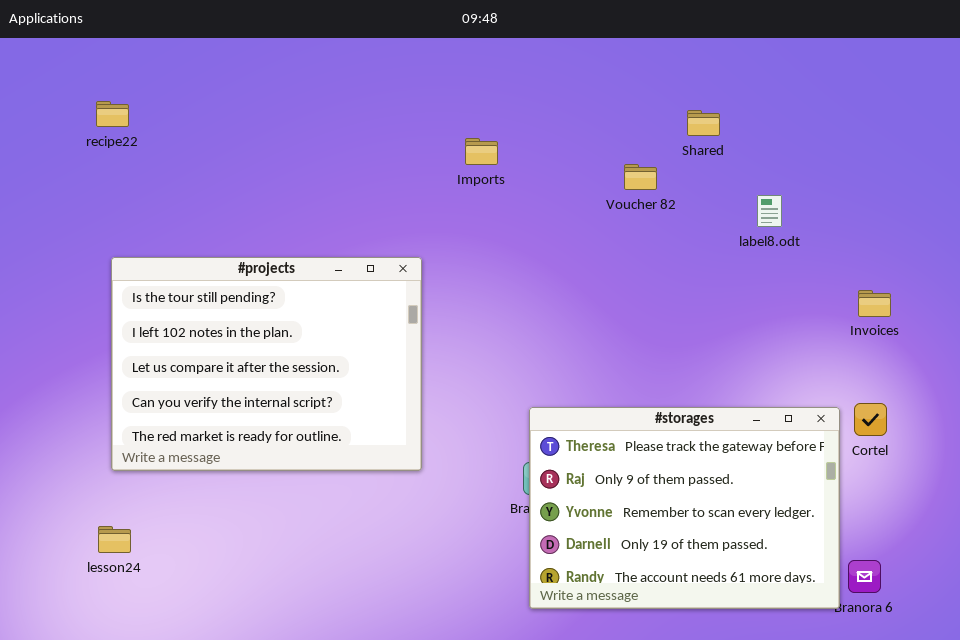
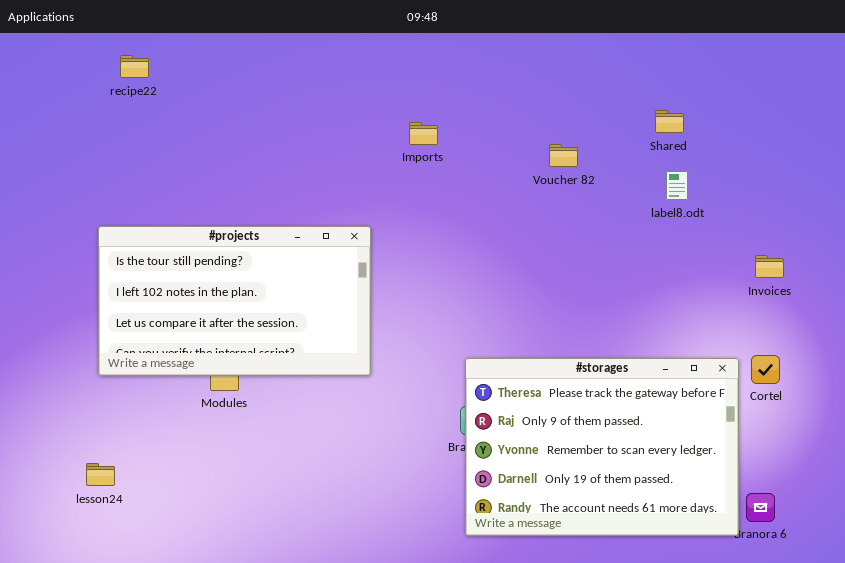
recipe22: [96,101,129,127] -> [120,55,149,78], moved
Shared: [687,110,720,136] -> [655,110,684,133], moved
#projects: [111,257,422,471] -> [98,226,371,376], resized

